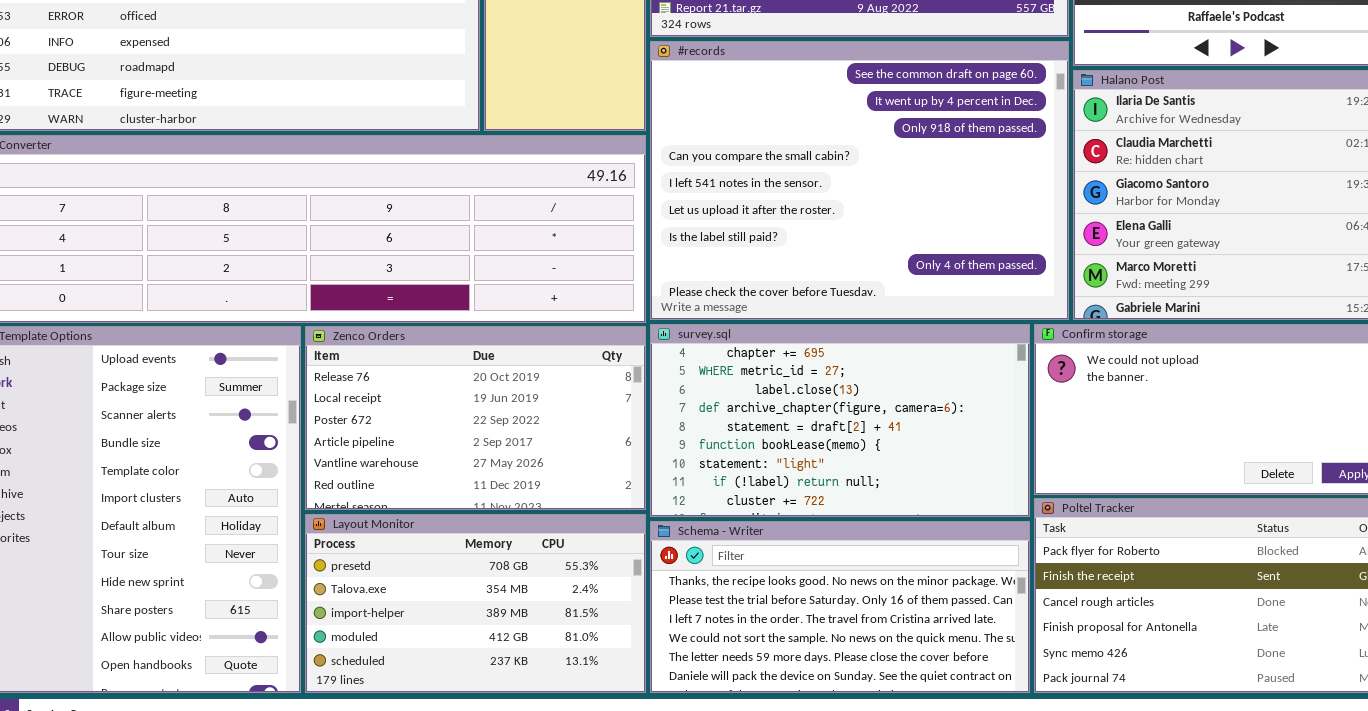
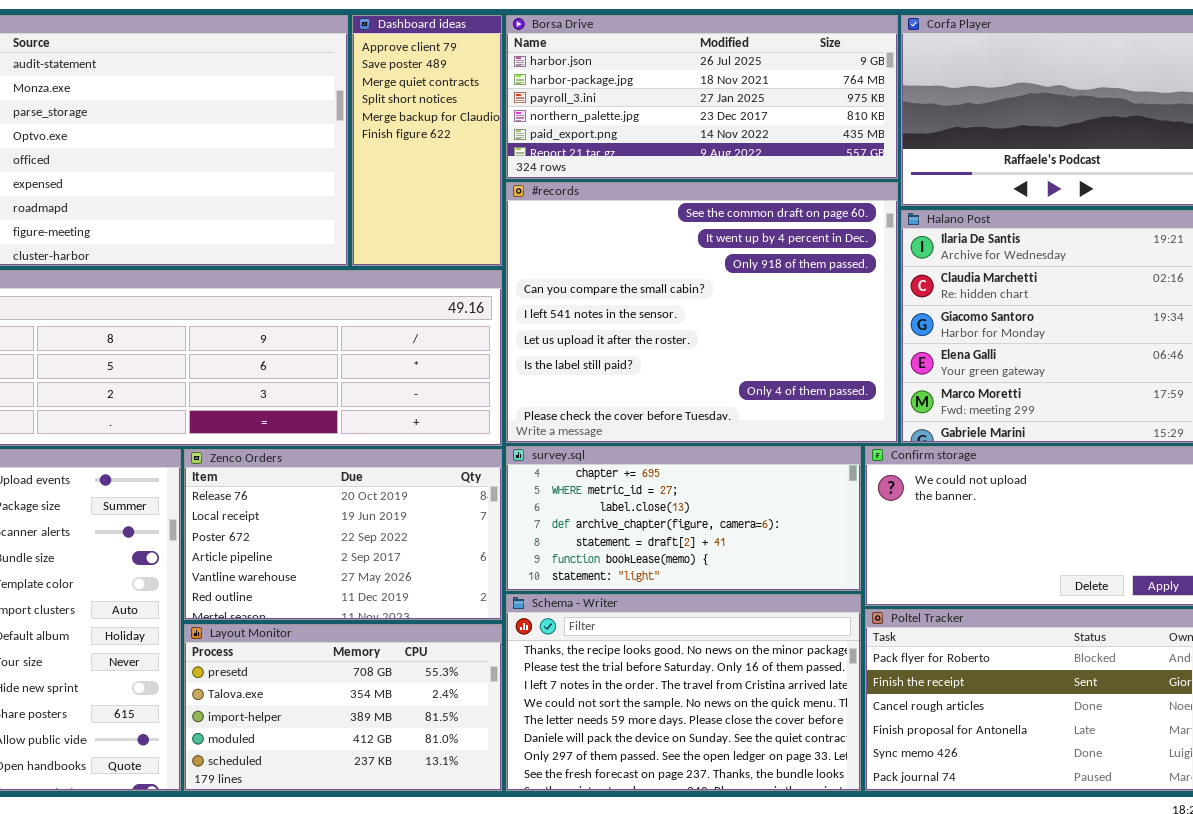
survey.sql: [650,324,1030,517] -> [506,446,861,591], resized
Schema - Writer: [650,521,1030,693] -> [506,594,861,791], resized

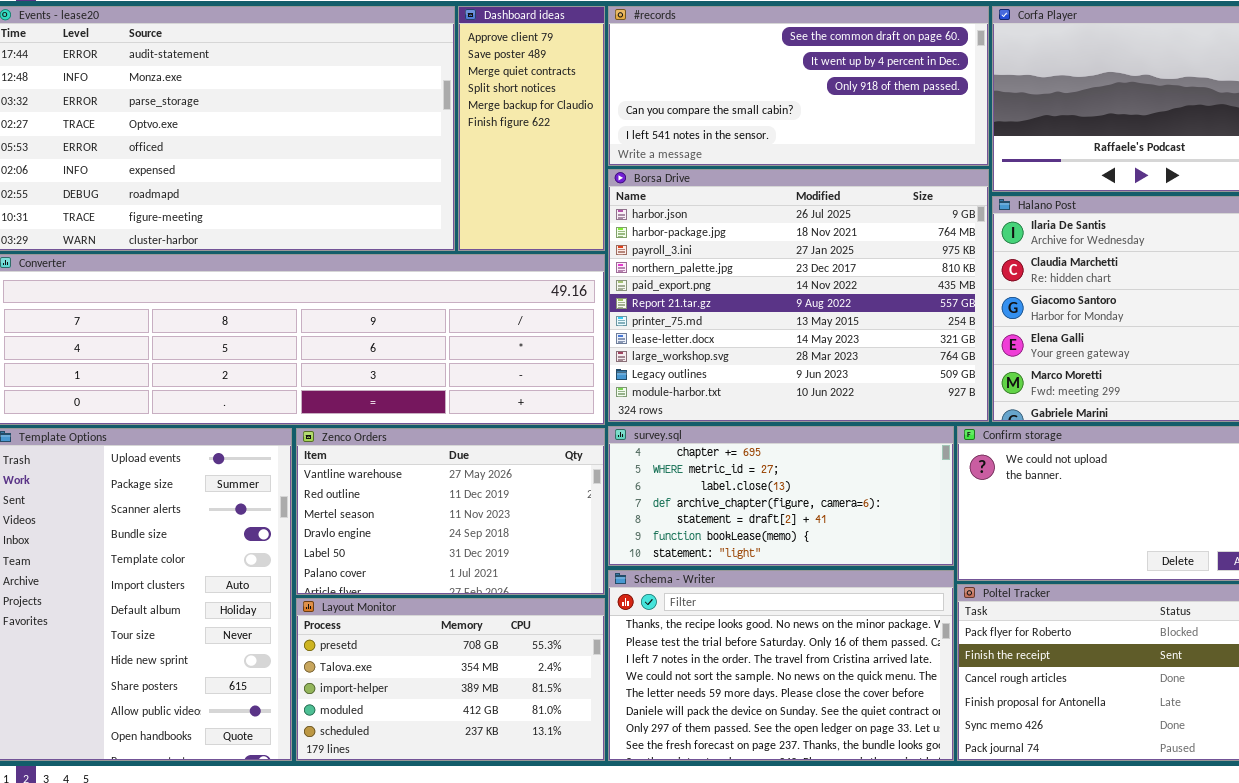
Borsa Drive: [506,15,898,179] -> [608,169,989,422], moved, resized
#records: [506,182,898,443] -> [608,6,989,166], moved, resized
Zenco Orders: [184,449,502,620] -> [296,428,605,595], scrolled down 4 rows

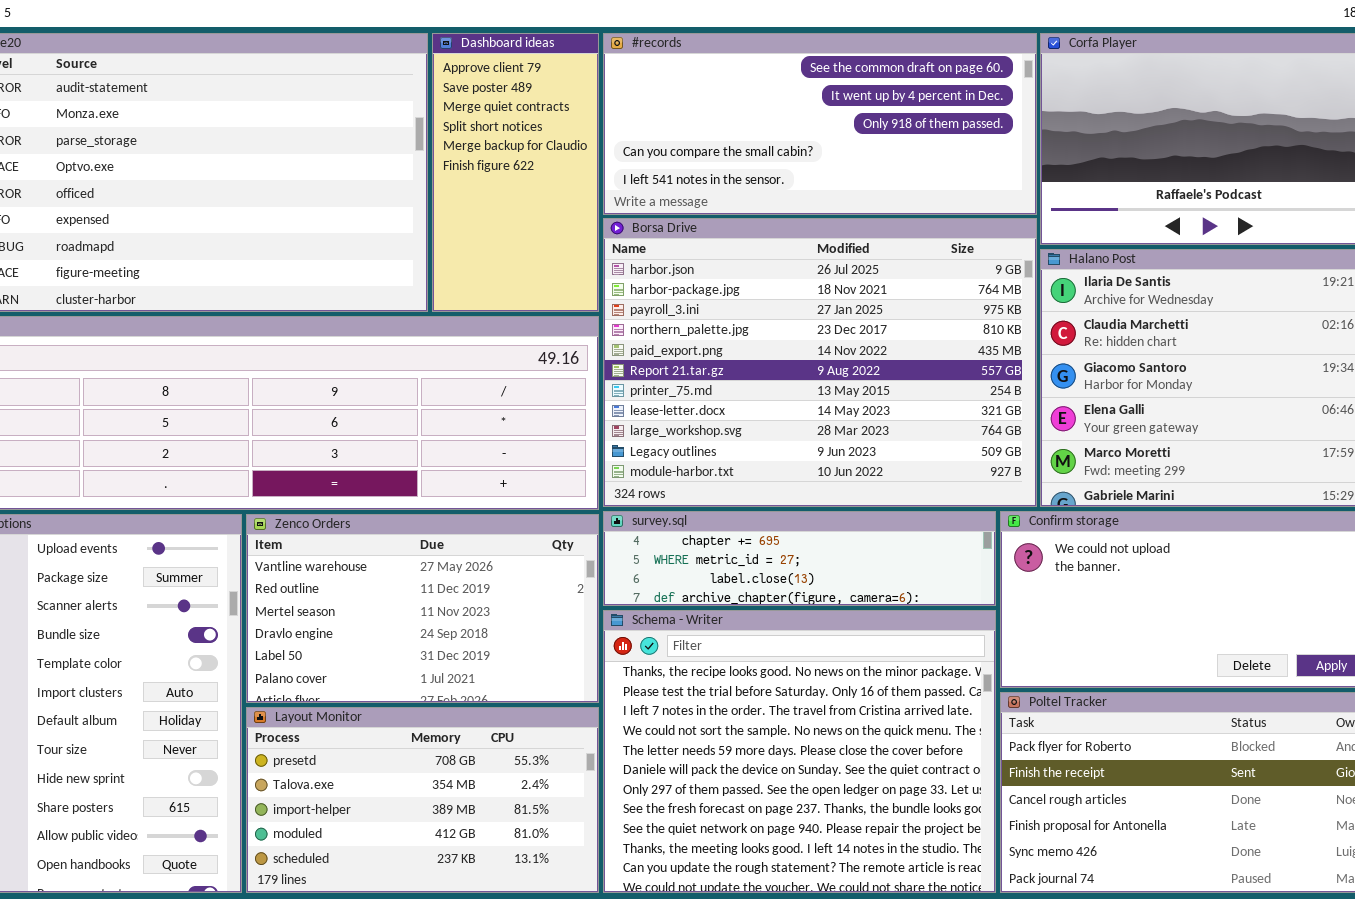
survey.sql: [608,426,954,566] -> [603,511,996,606], resized
Schema - Writer: [608,570,954,761] -> [603,610,996,893], resized

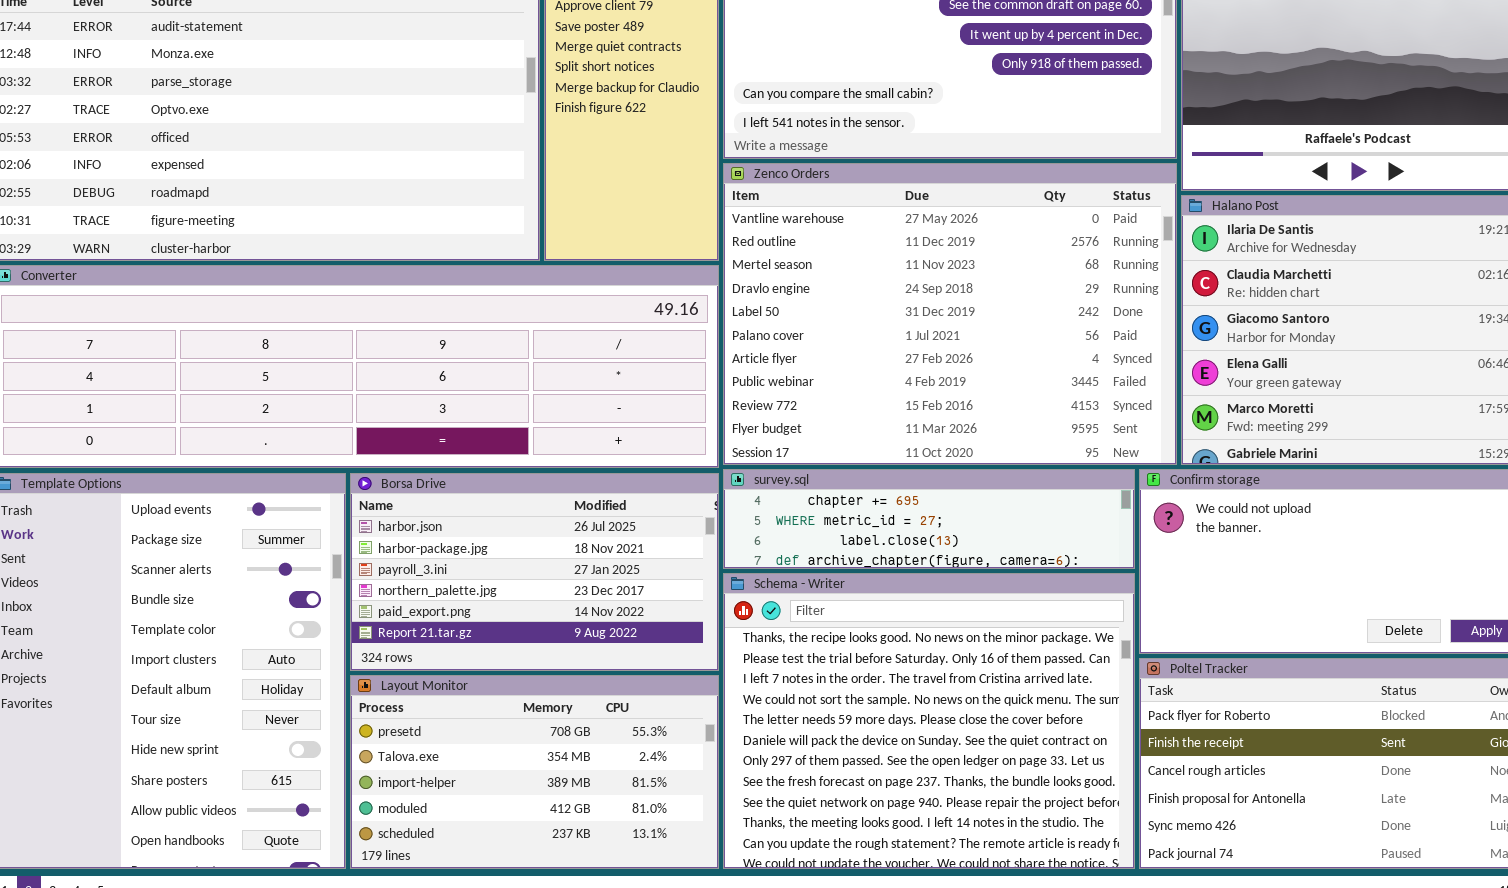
Borsa Drive: [603,218,1037,507] -> [350,473,719,671], moved, resized
Zenco Orders: [246,514,599,703] -> [723,163,1177,465], moved, resized

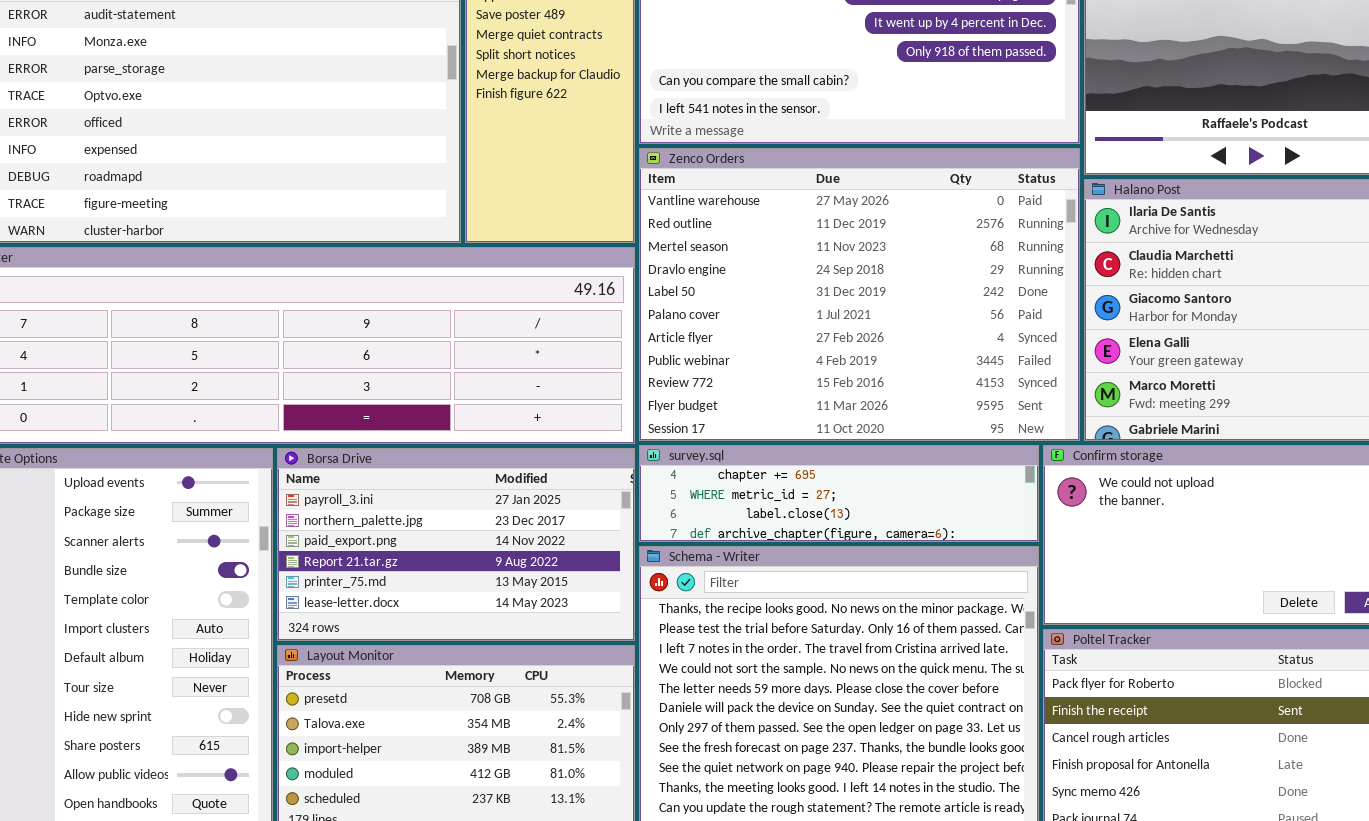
Borsa Drive: [350,473,719,671] -> [277,448,635,641], scrolled down 2 rows

